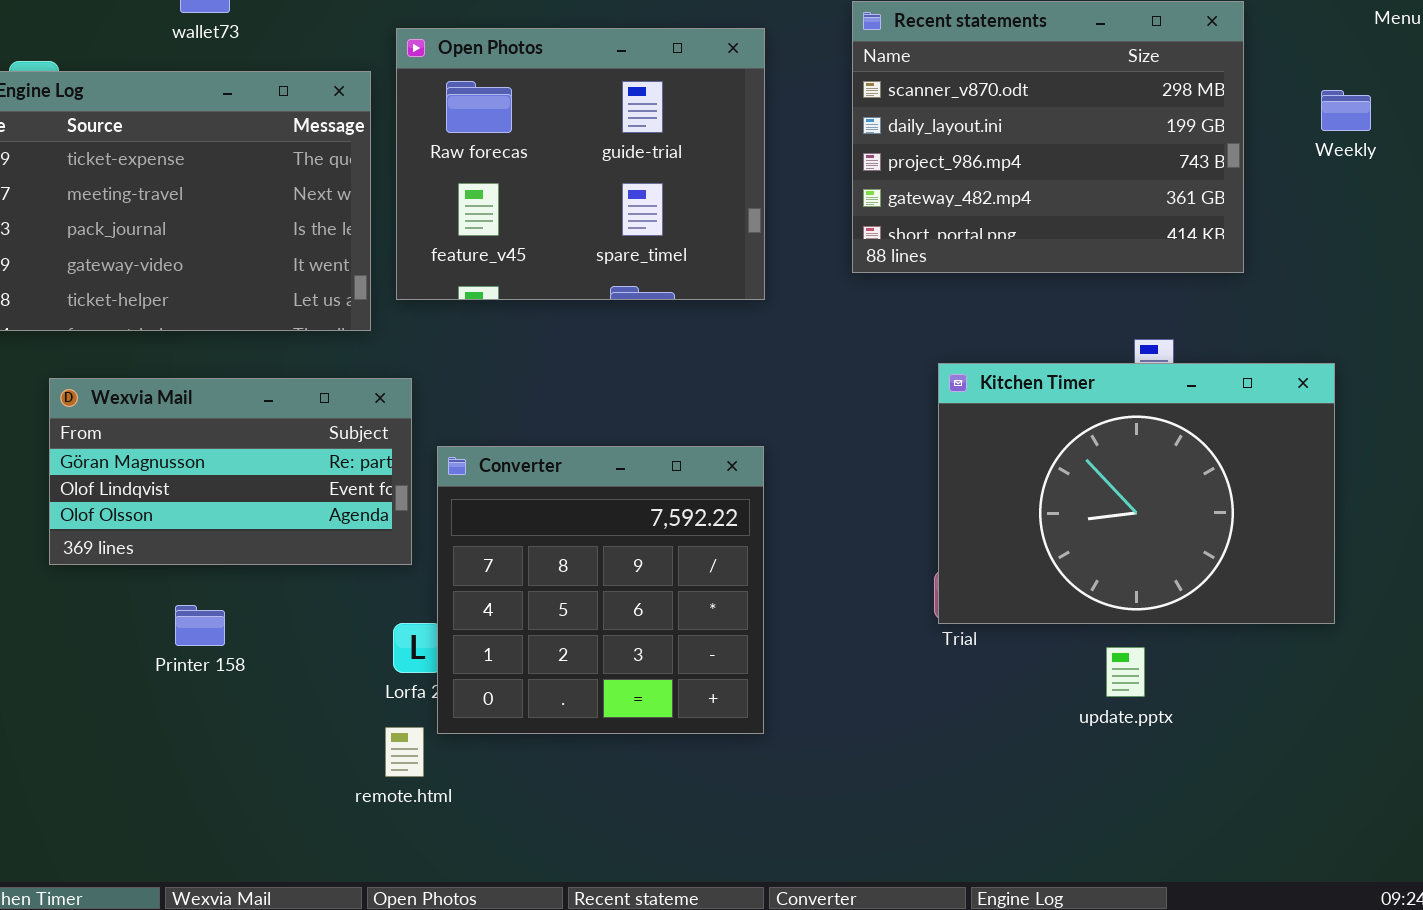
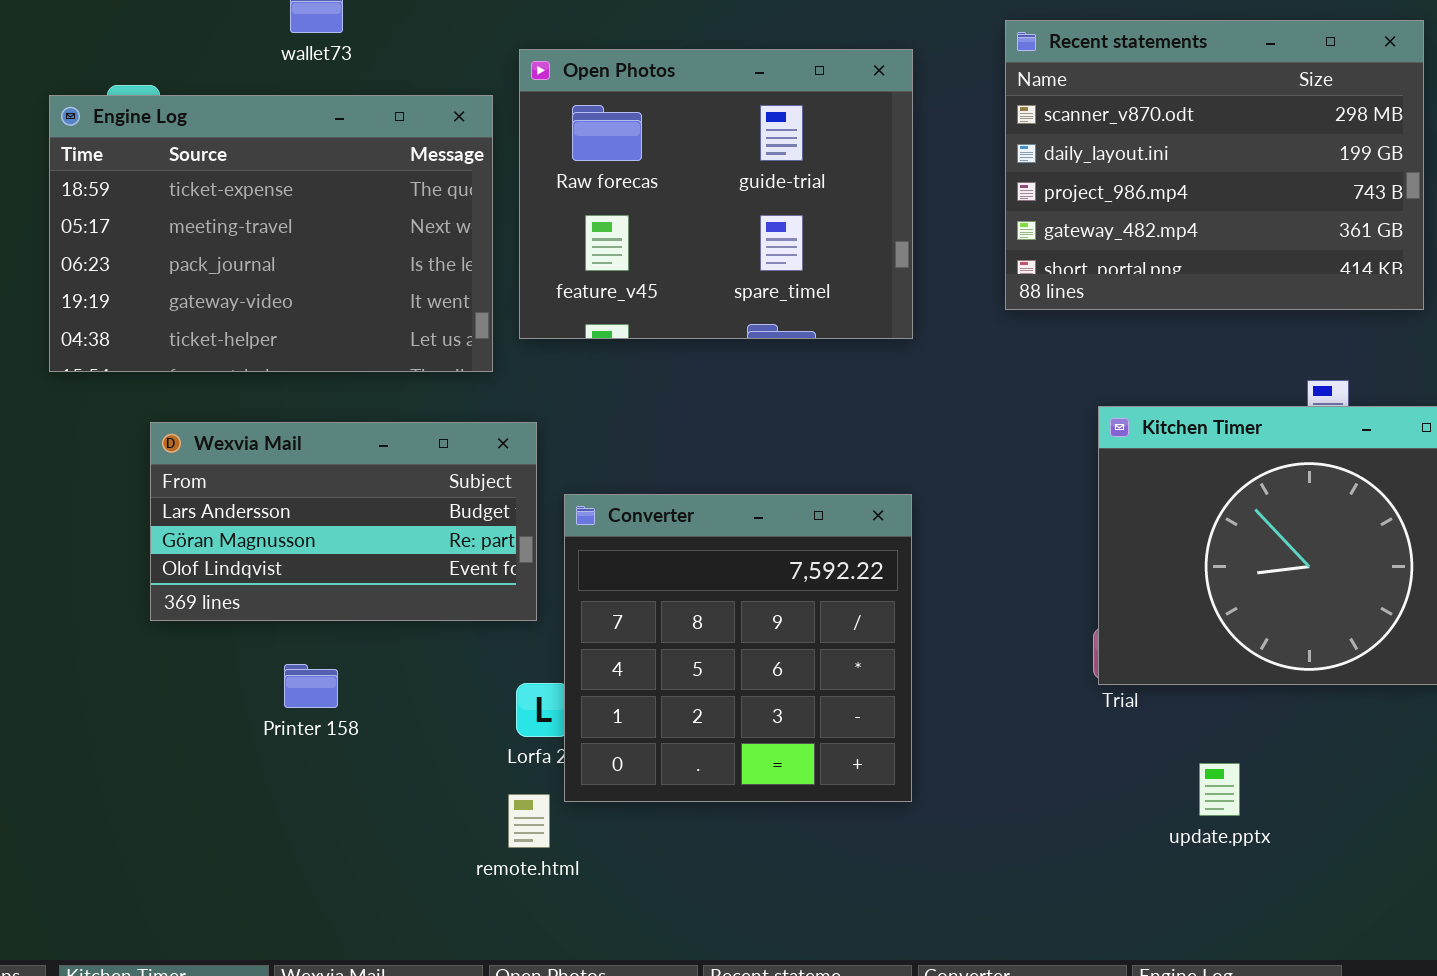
Wexvia Mail: [49,378,412,565] -> [150,422,537,621], scrolled up 1 row
update.pptx: [1106,647,1145,697] -> [1199,763,1240,816], moved

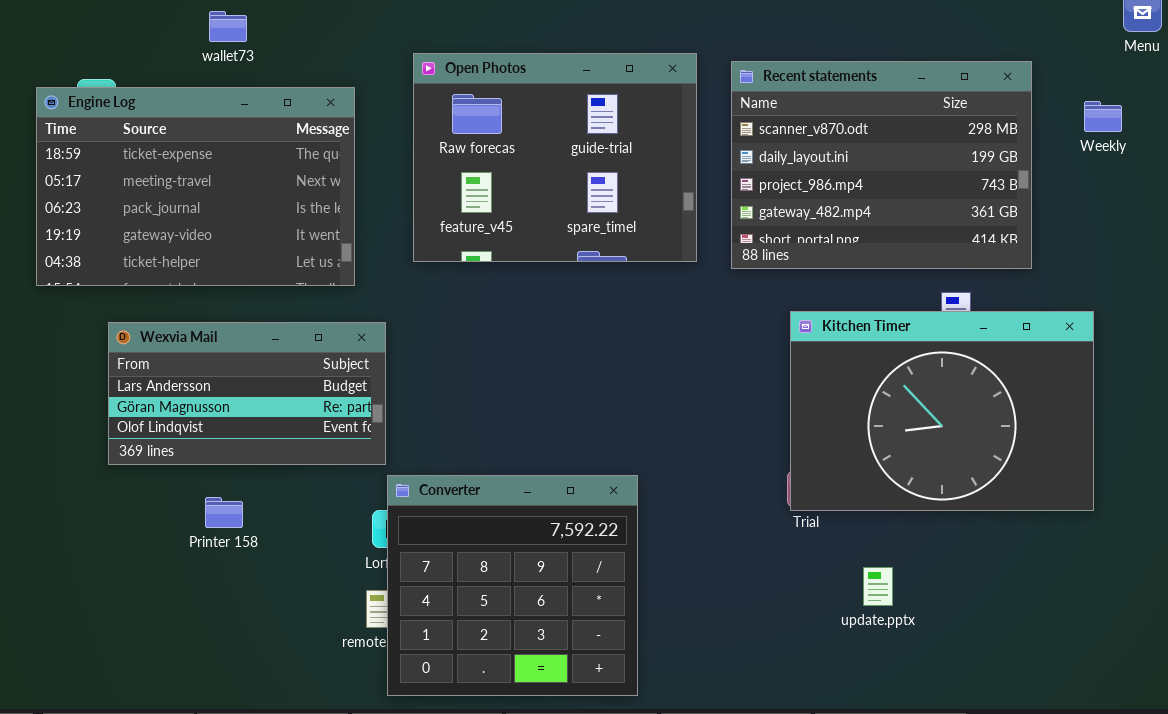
Recent statements: [1005,20,1424,310] -> [731,61,1032,269], moved
Open Photos: [519,49,913,339] -> [413,53,697,262], moved
Converter: [564,494,912,802] -> [387,475,638,696], moved

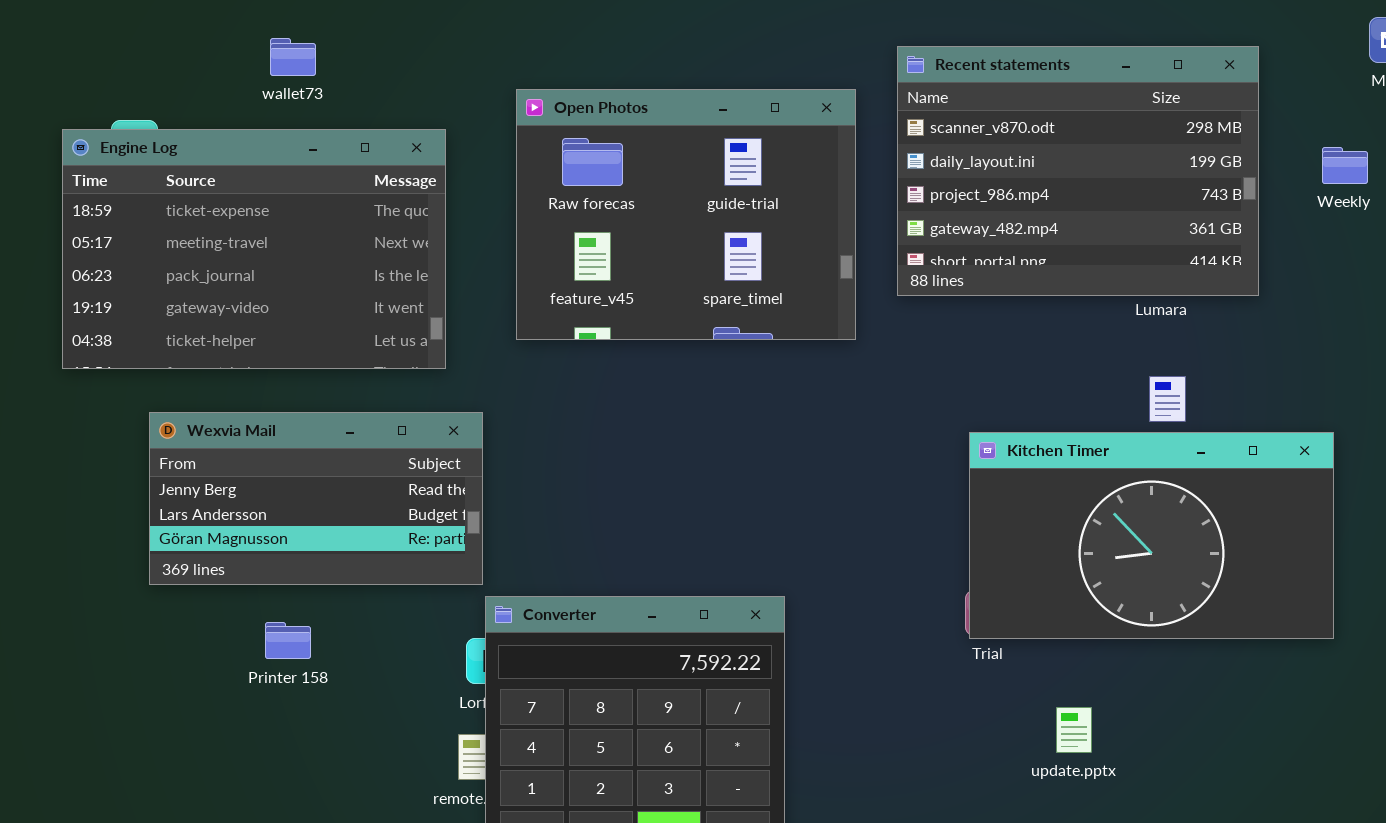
Recent statements: [731,61,1032,269] -> [897,46,1259,296], moved
Kitchen Timer: [790,311,1094,511] -> [969,432,1334,639], resized
Wexvia Mail: [108,322,386,465] -> [149,412,483,585], scrolled up 1 row

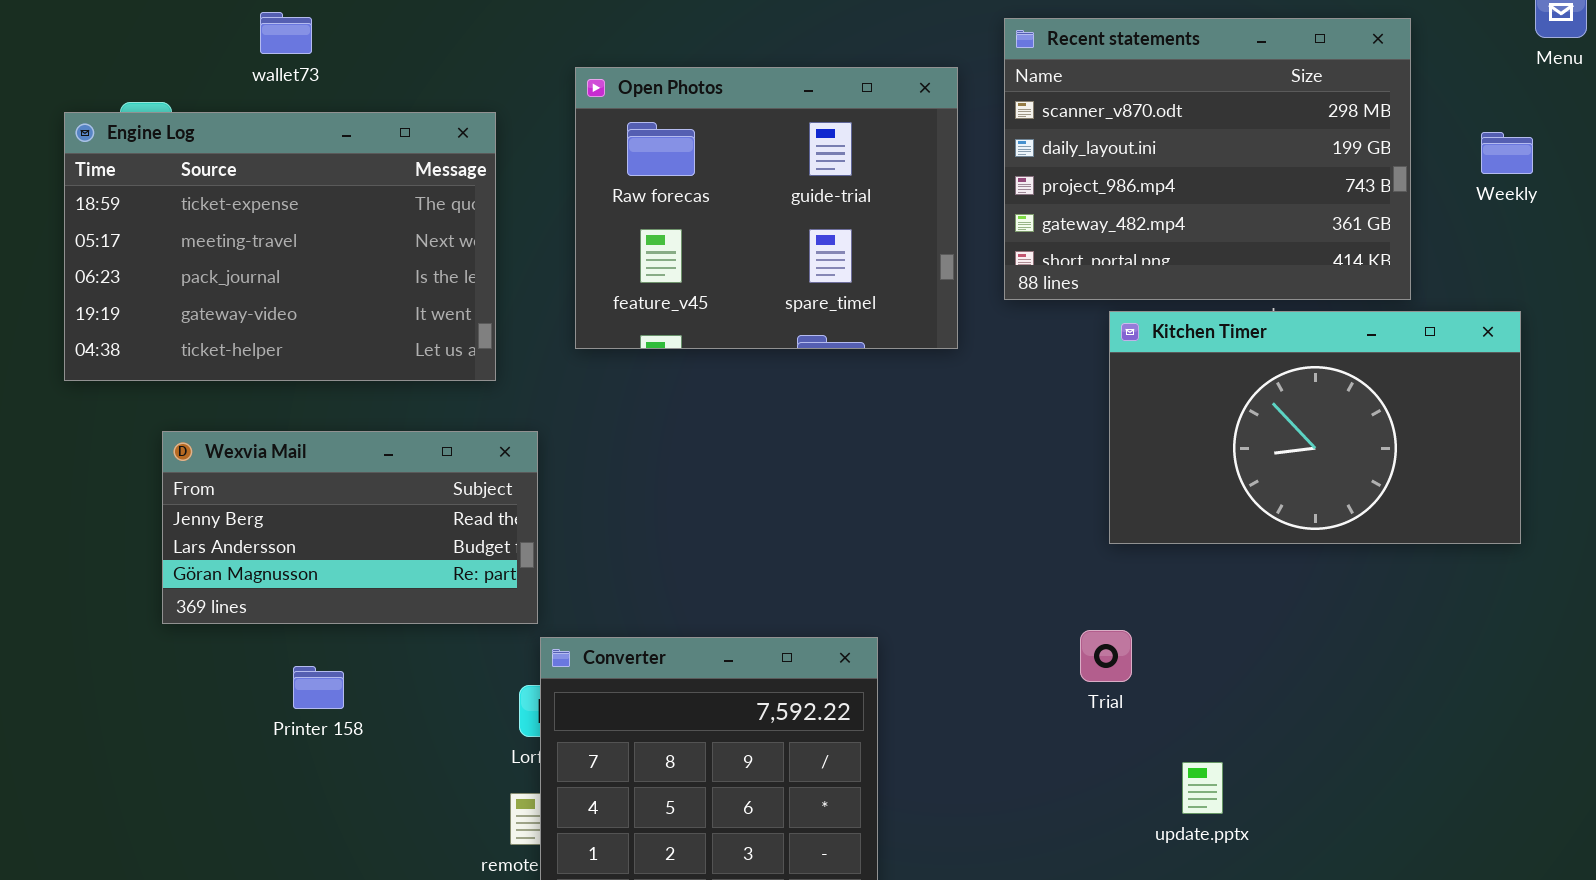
wallet73: [270,38,316,76] -> [260,12,312,54], moved
Kitchen Timer: [969,432,1334,639] -> [1109,311,1521,544], moved

